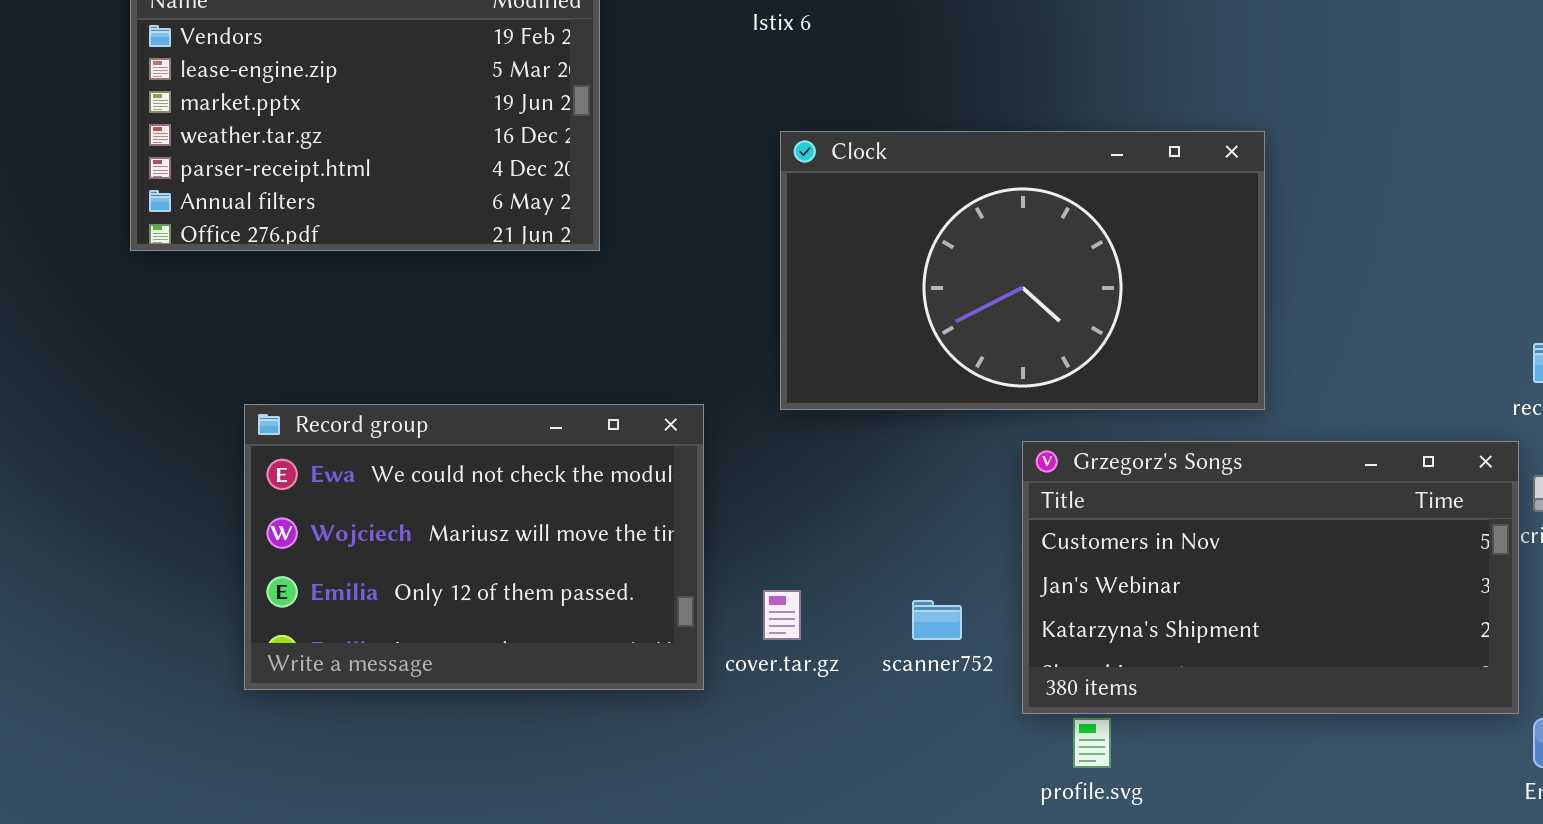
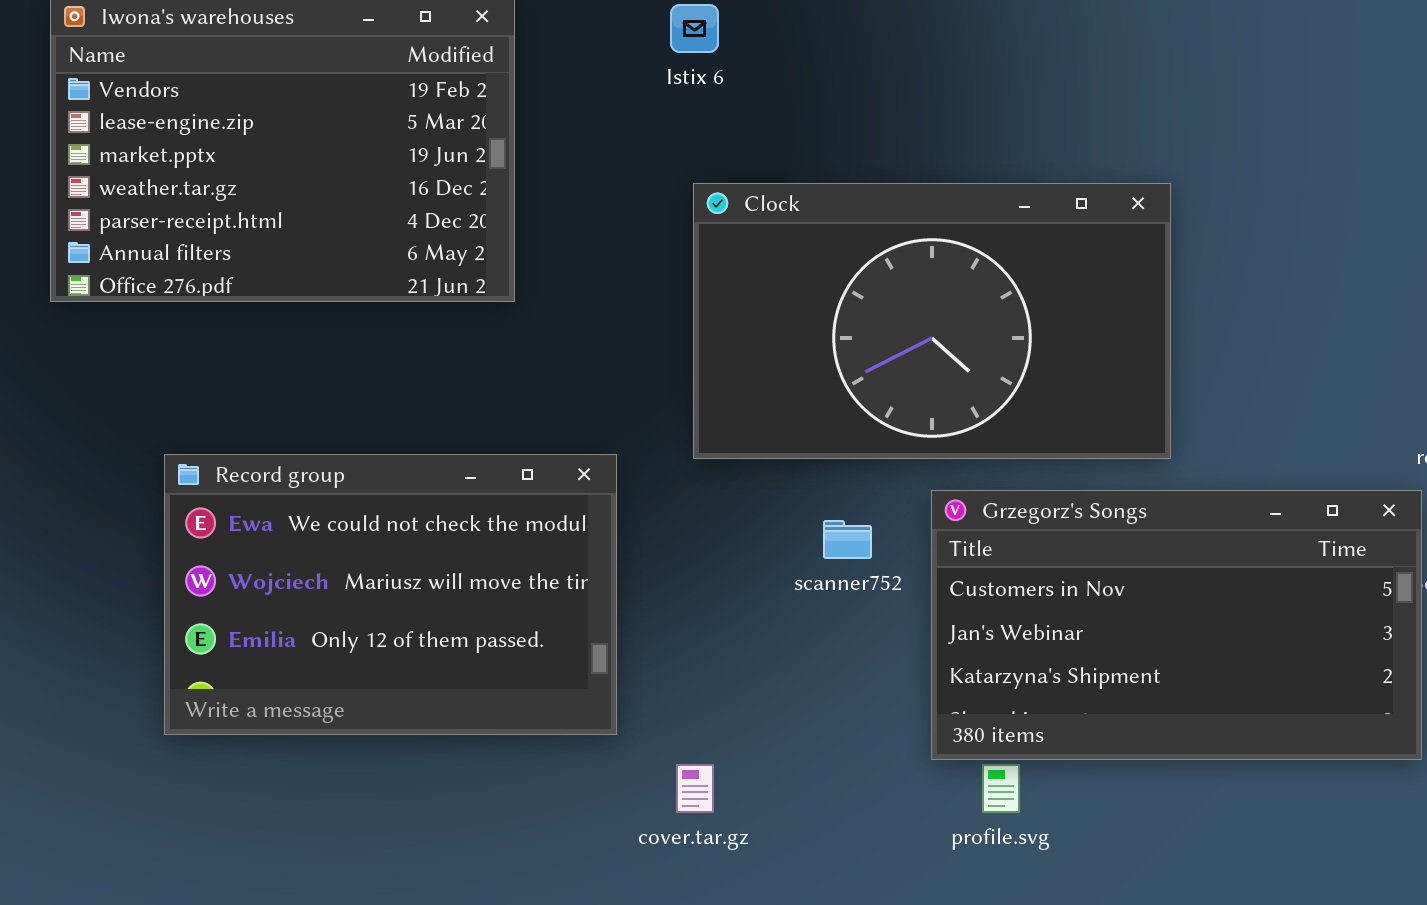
cover.tar.gz: [763,590,801,640] -> [676,764,714,813], moved
scanner752: [912,600,962,640] -> [823,520,872,559], moved

